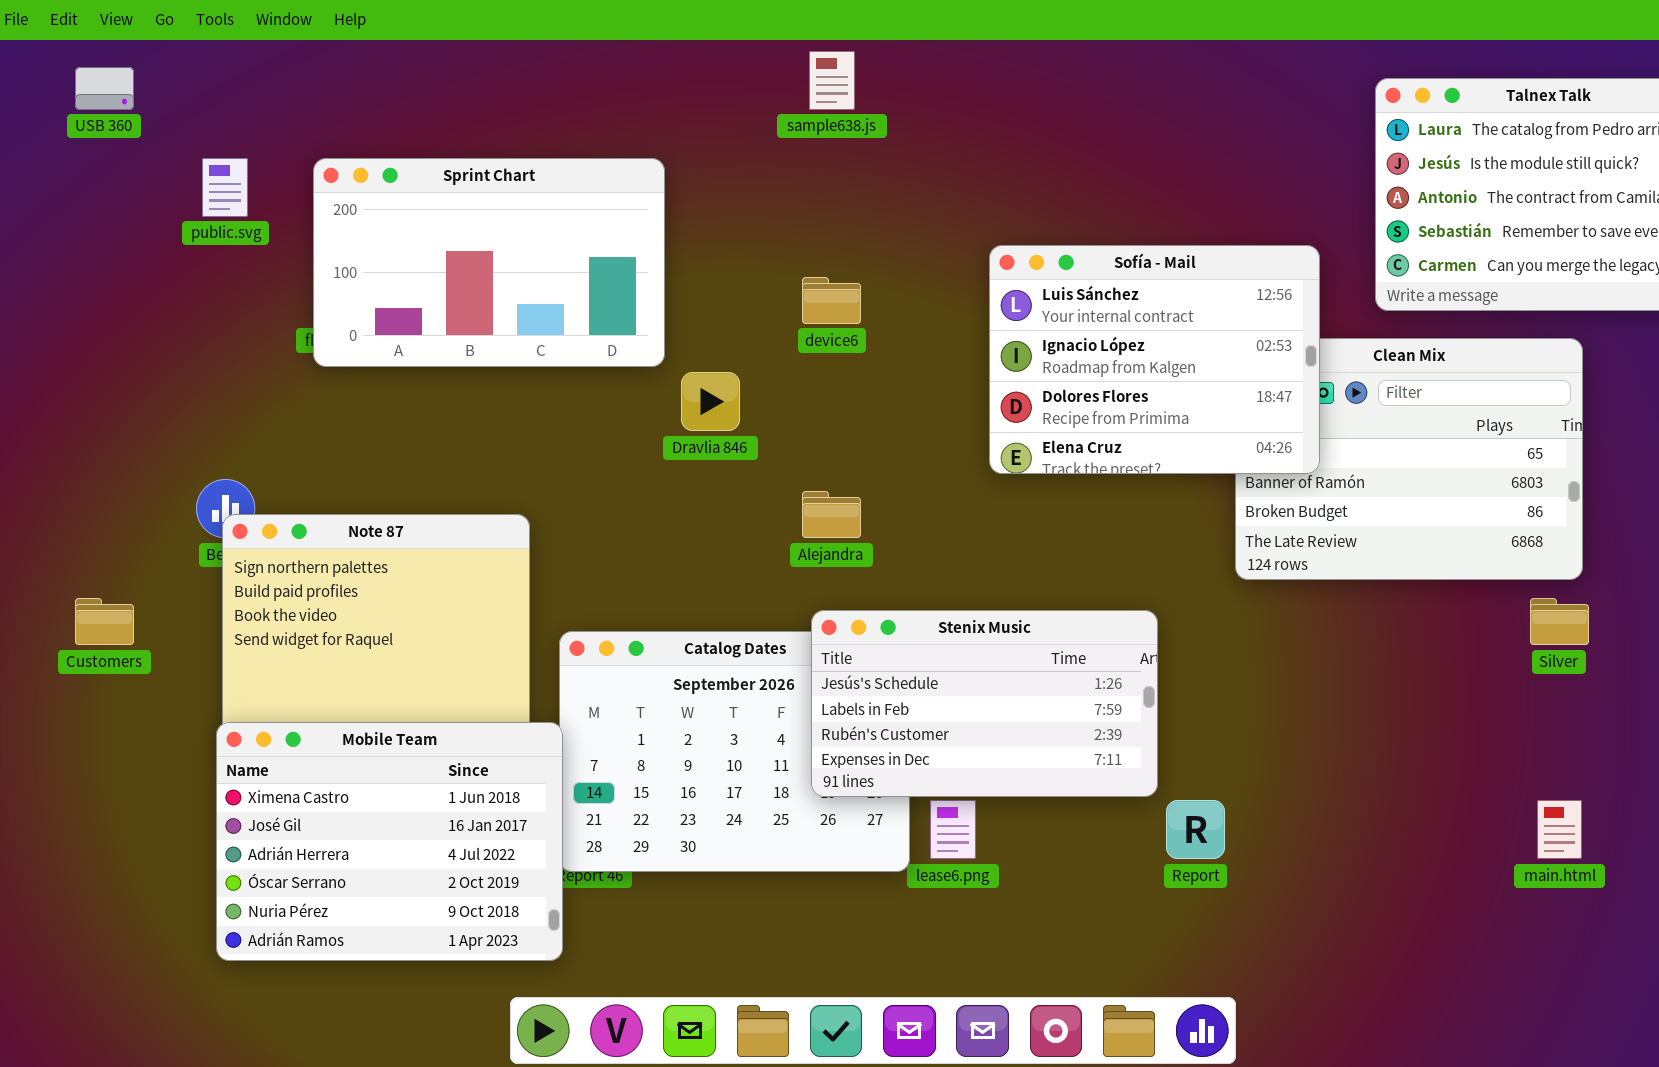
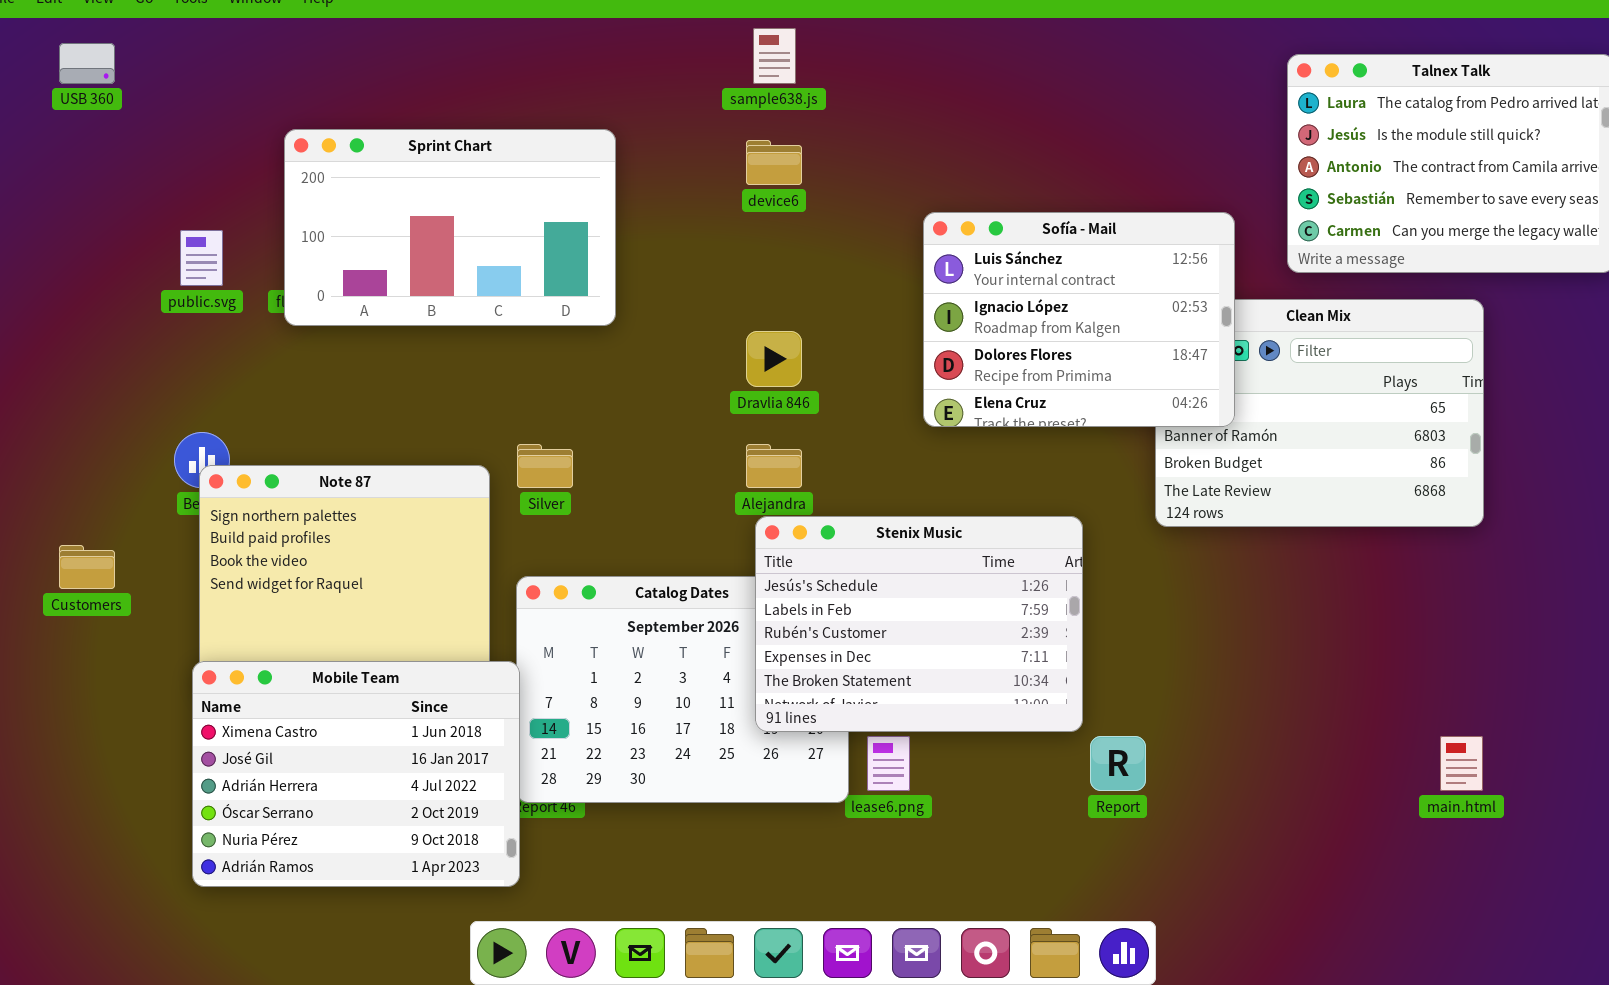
public.svg: [202,158,248,217] -> [180,230,223,286], moved
device6: [802,277,861,324] -> [746,140,802,185], moved
Dravlia 846: [681,372,740,431] -> [746,331,802,387], moved
Silver: [1530,598,1589,645] -> [517,444,573,488], moved
Stenix Music: [811,610,1158,797] -> [755,516,1083,732], resized

